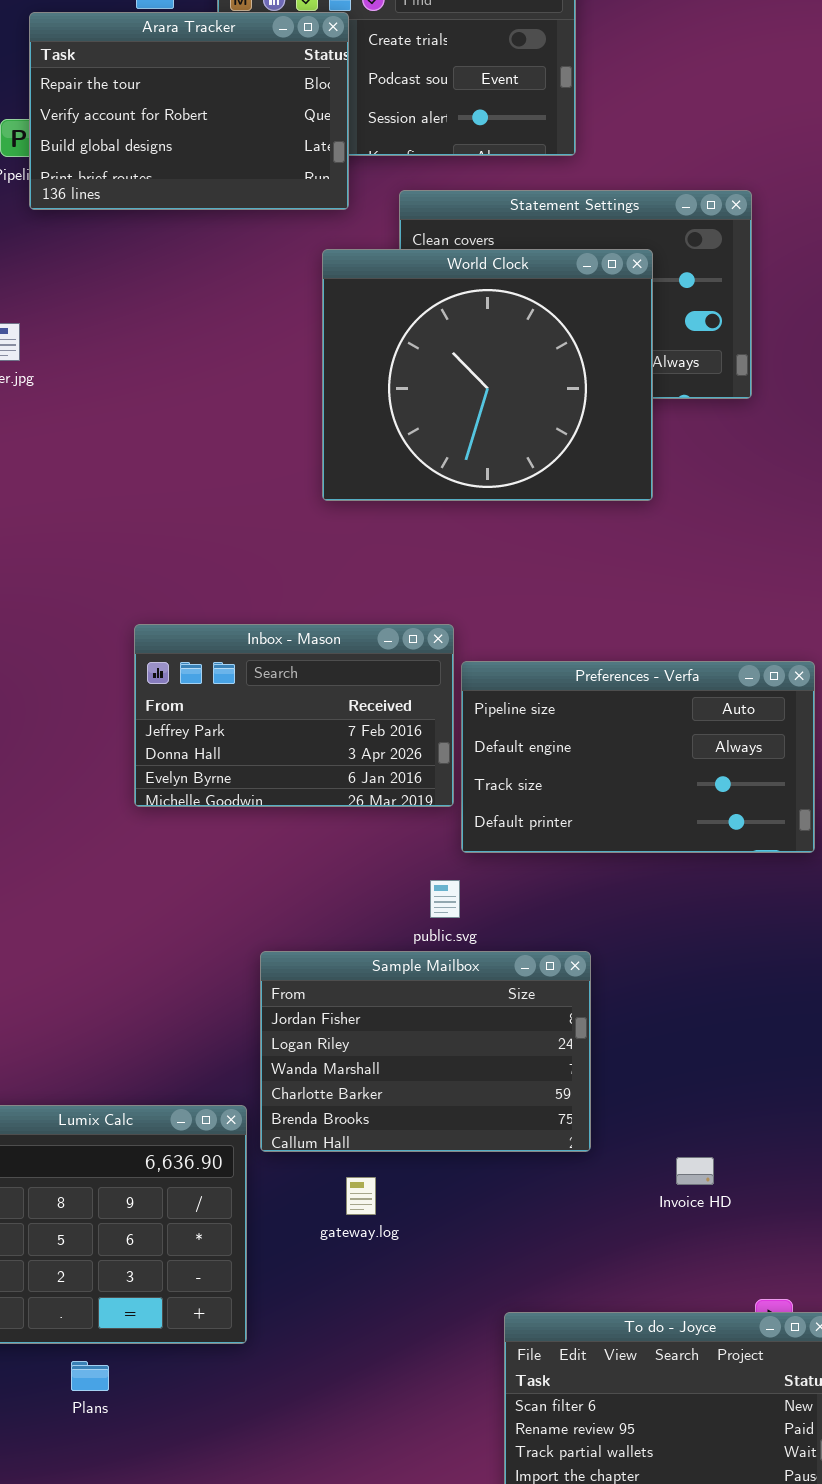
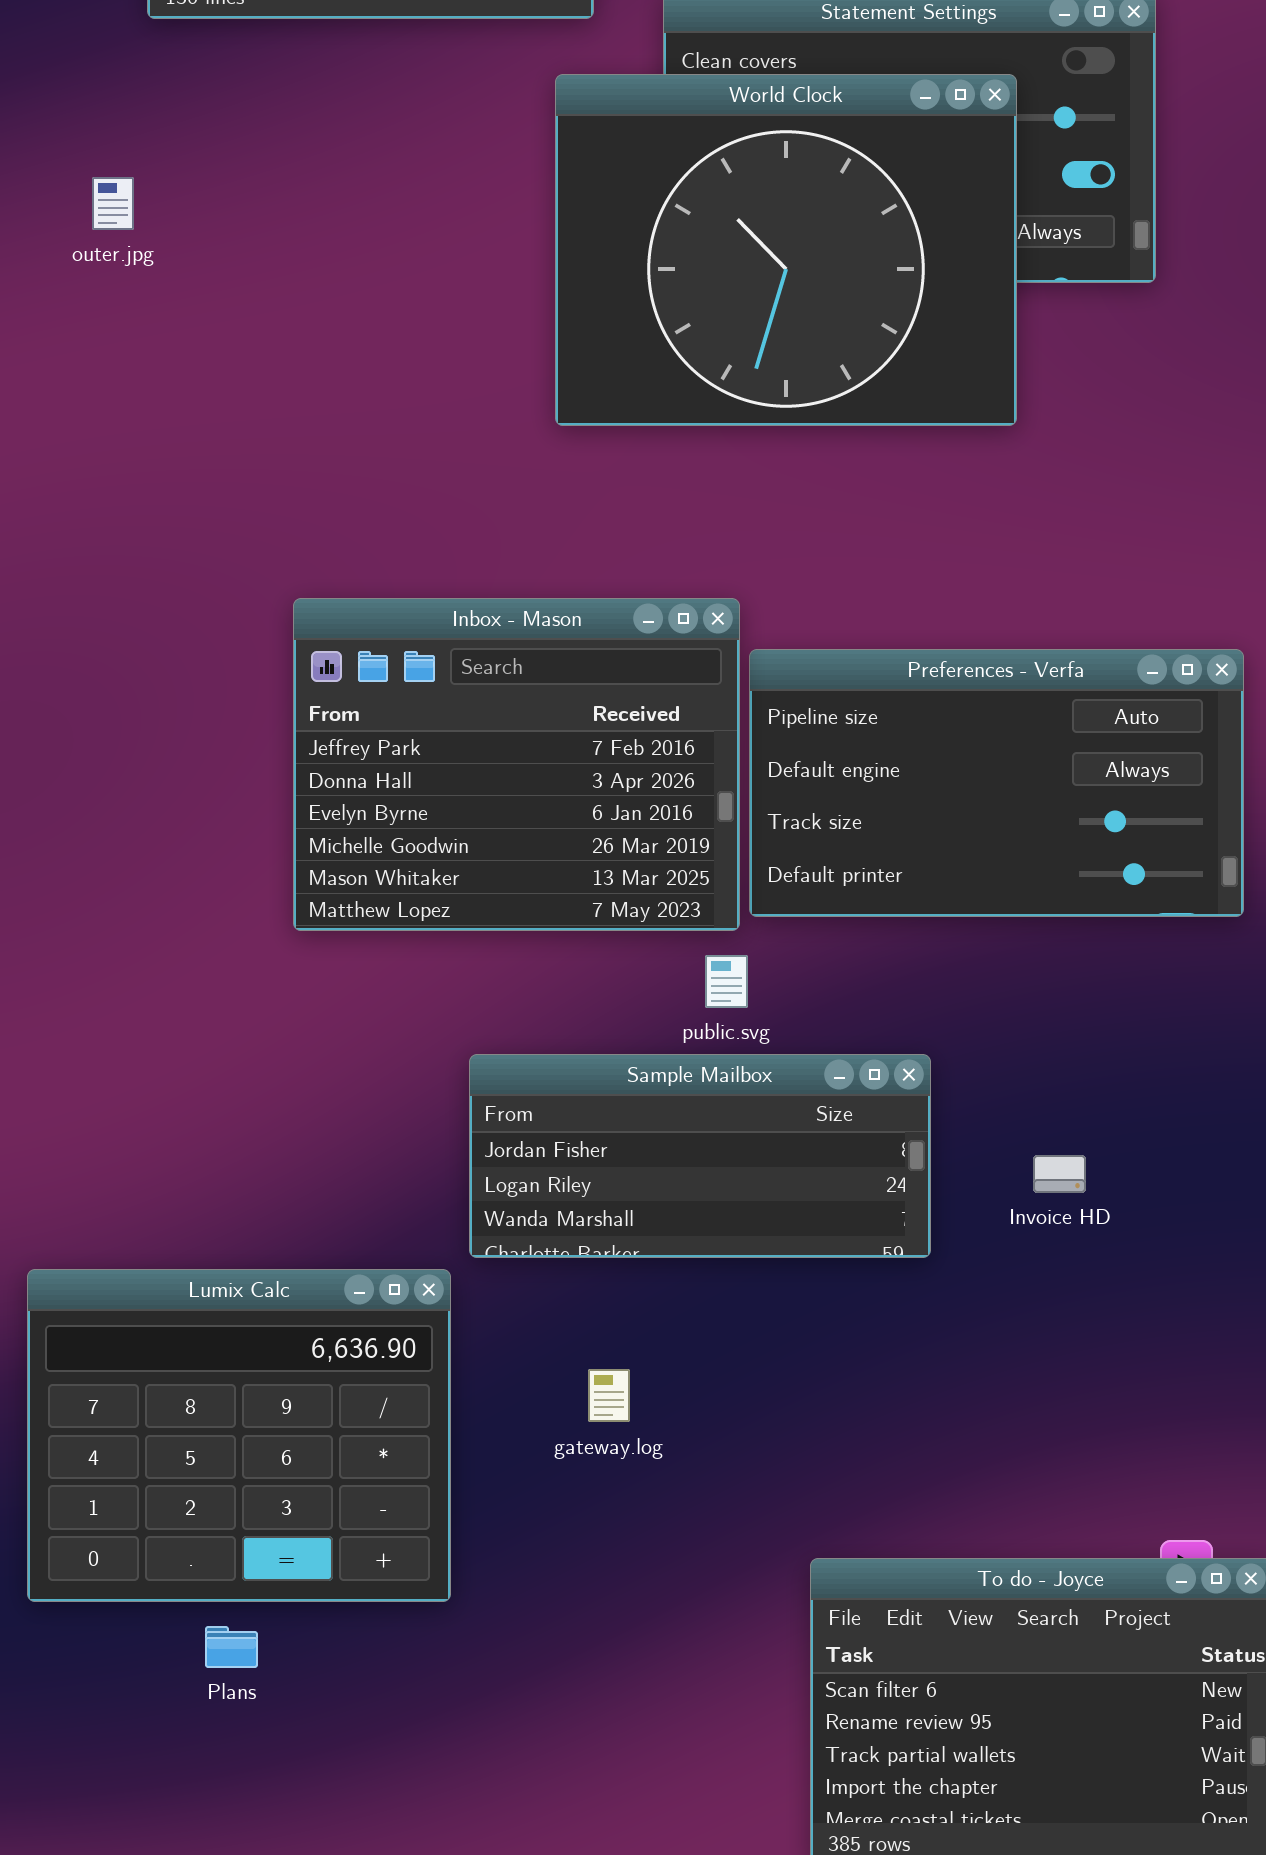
Inbox - Mason: [134,624,454,807] -> [293,598,740,931], resized
Sample Mailbox: [260,951,591,1152] -> [469,1054,931,1258], resized
Invoice HD: [676,1157,714,1185] -> [1033,1155,1086,1193], moved

